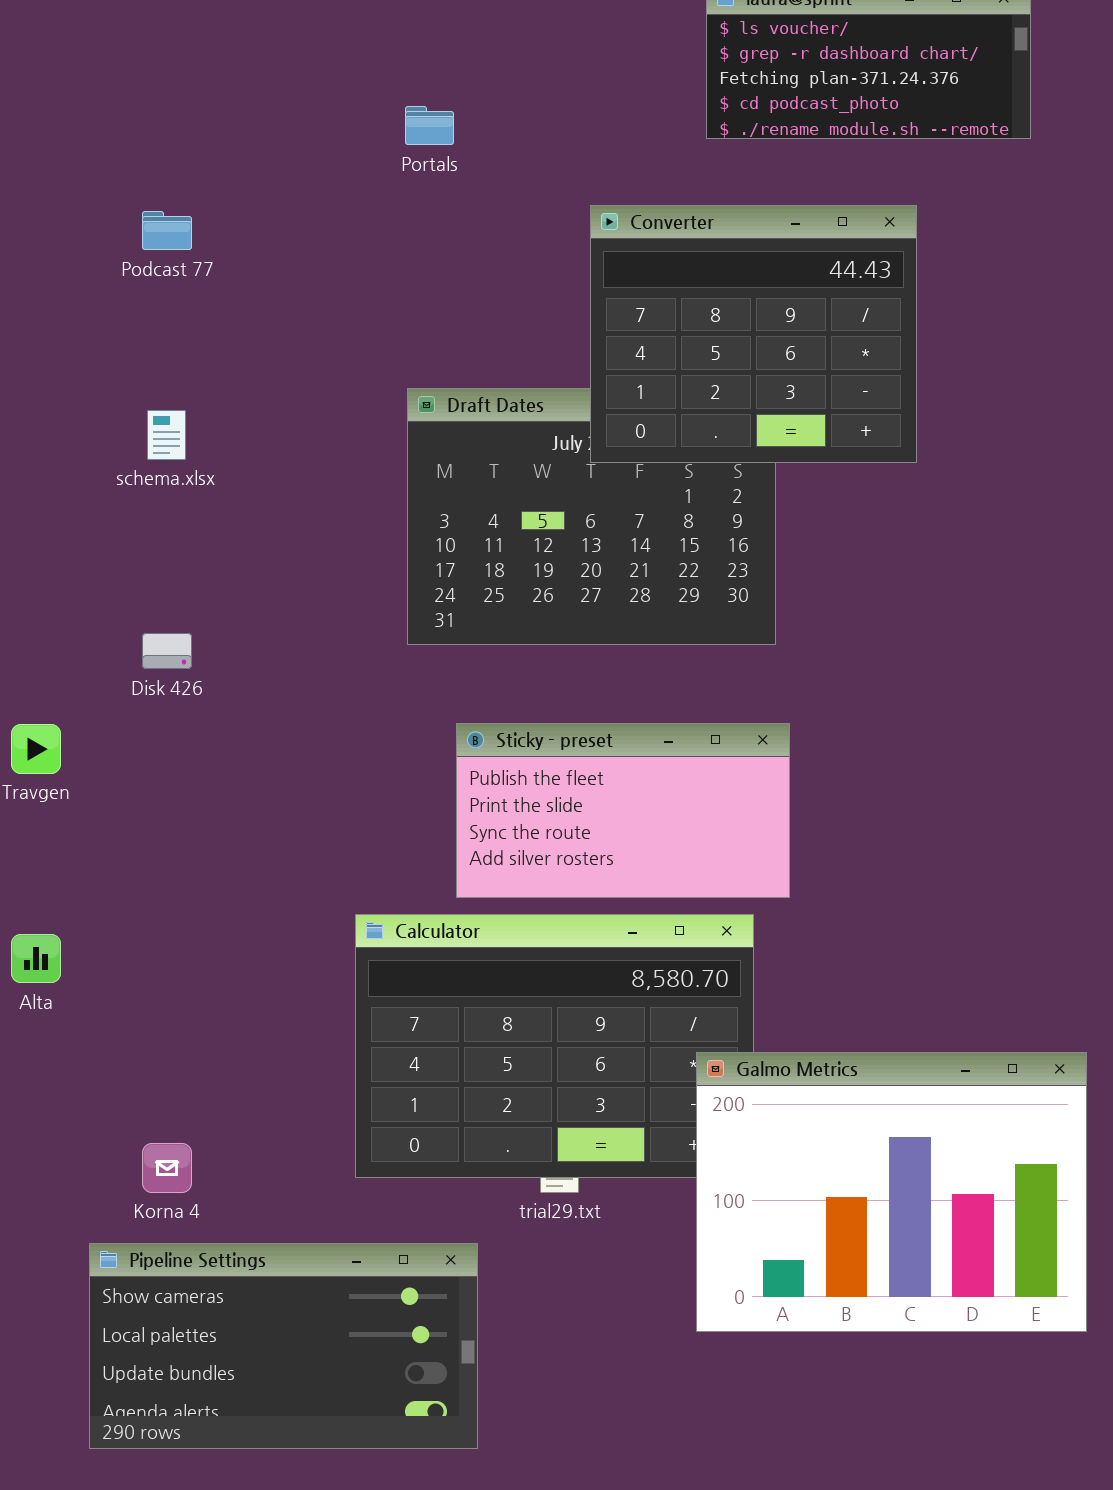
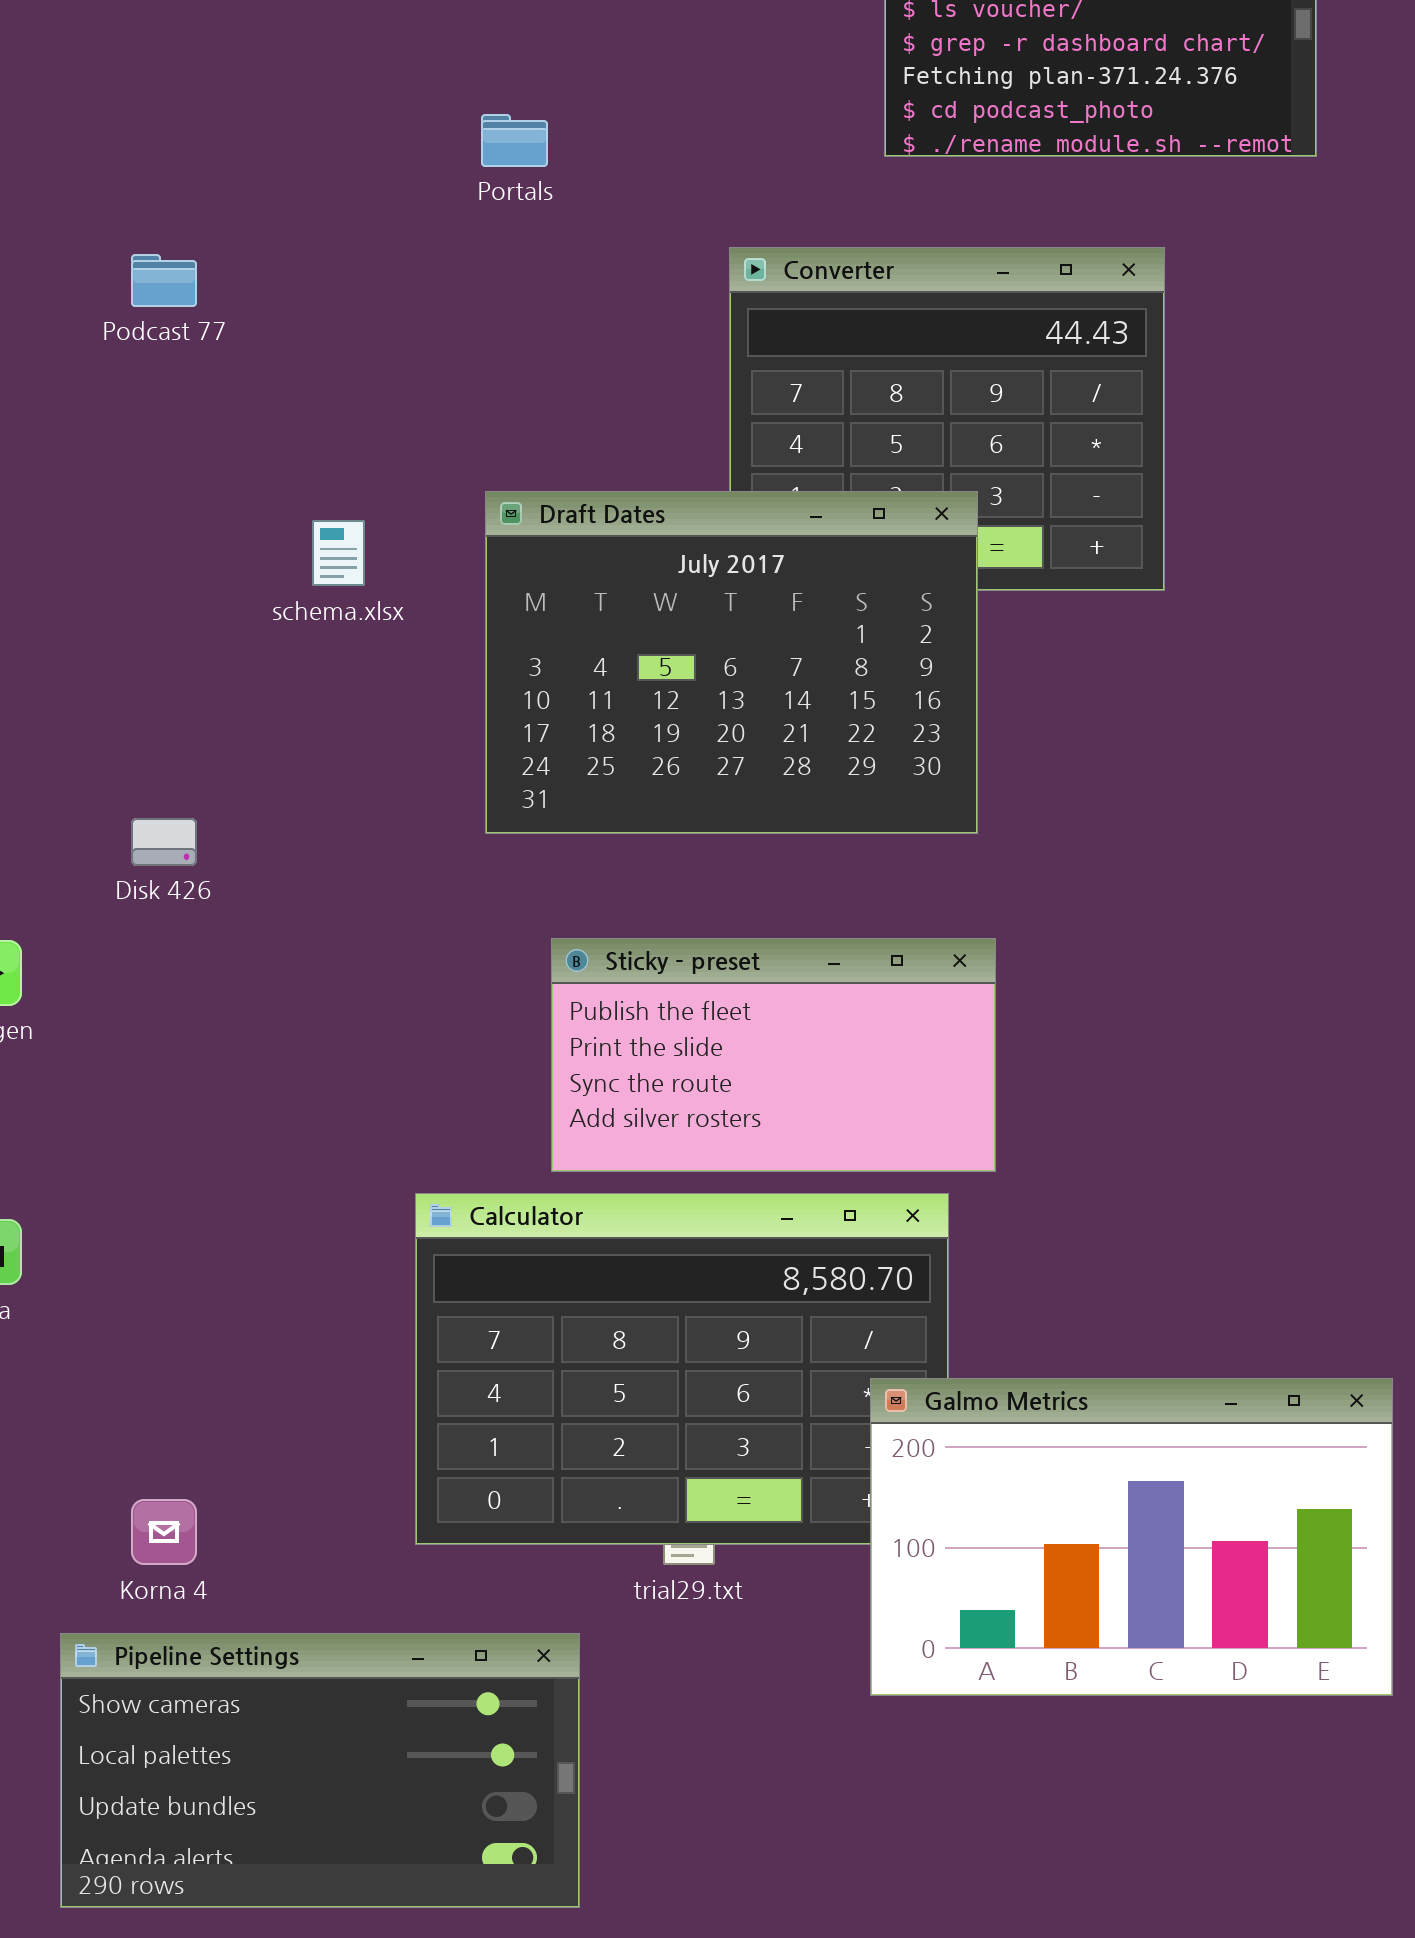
Draft Dates: [407,388,776,645] -> [485,491,978,834], raised
schema.xlsx: [147,410,186,460] -> [312,520,365,586], moved
Galmo Metrics: [696,1052,1087,1332] -> [870,1378,1393,1696], resized

